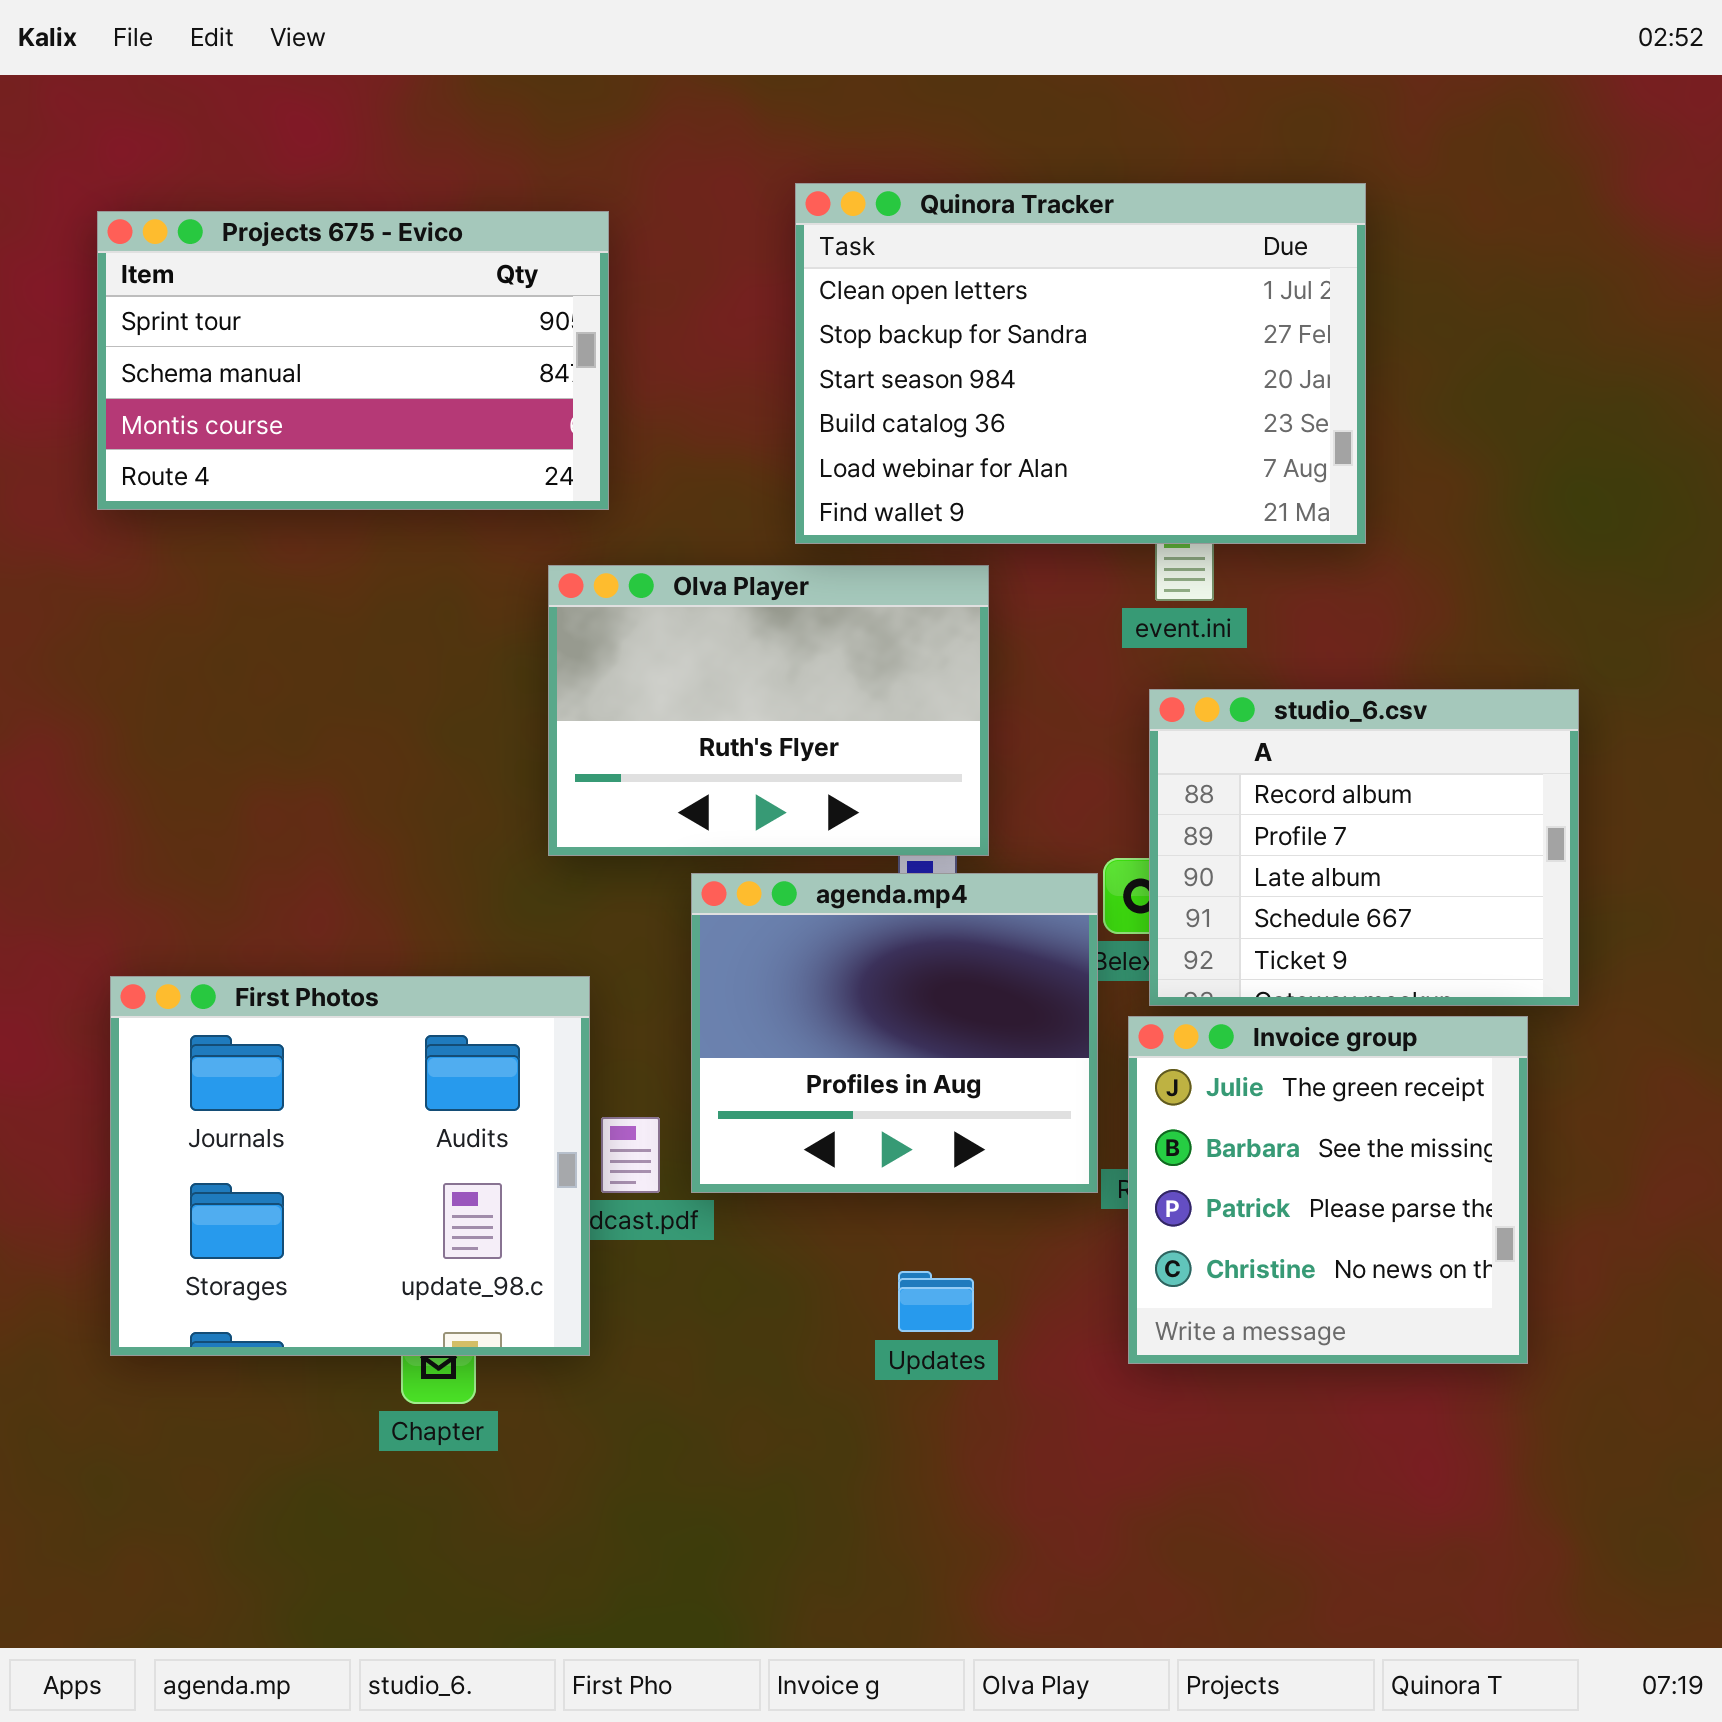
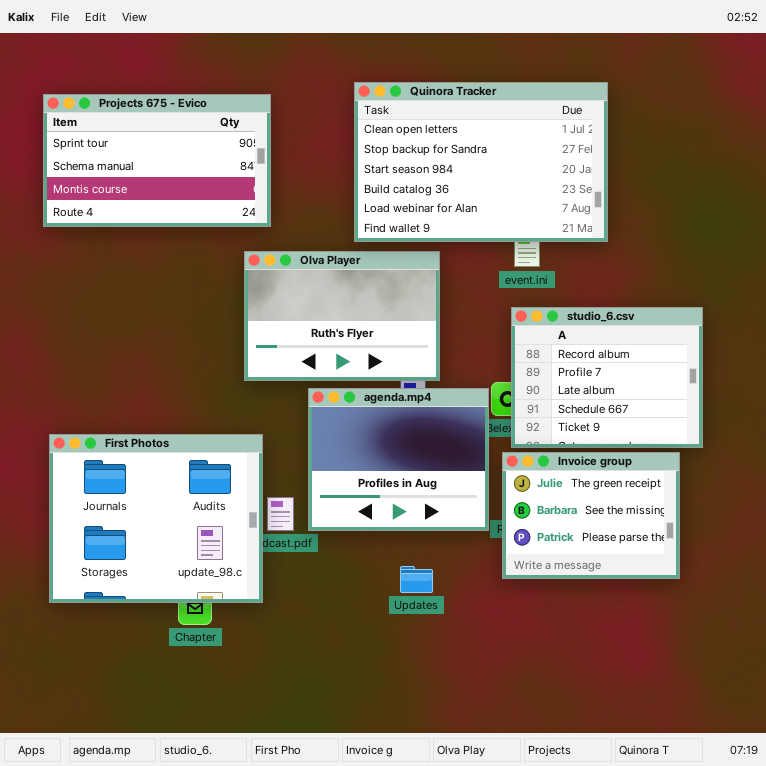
Invoice group: [1128,1016,1528,1364] -> [502,452,680,579], resized

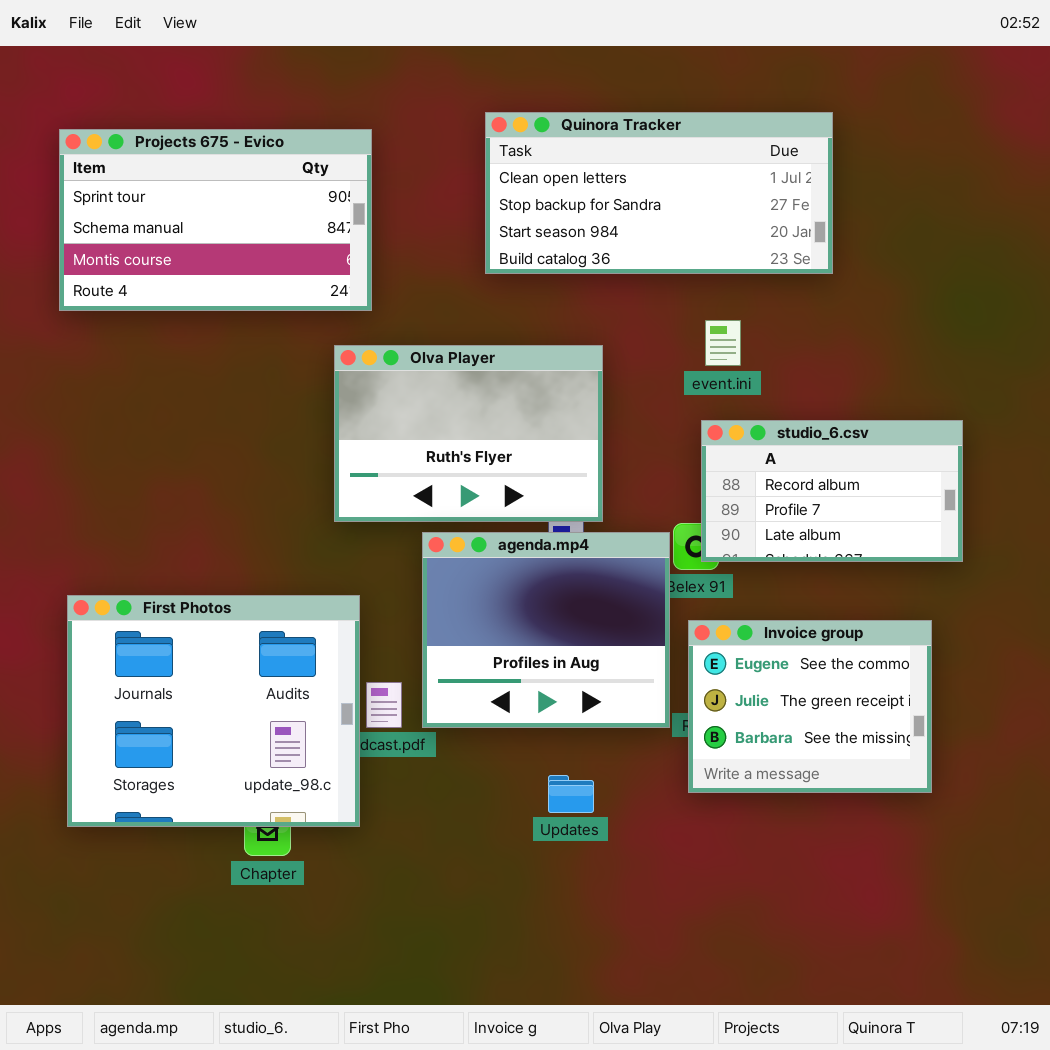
Quinora Tracker: [354,82,608,242] -> [485,112,833,274], resized
studio_6.csv: [511,307,703,448] -> [701,420,963,562], resized
Invoice group: [502,452,680,579] -> [688,620,932,793], scrolled up 1 row

